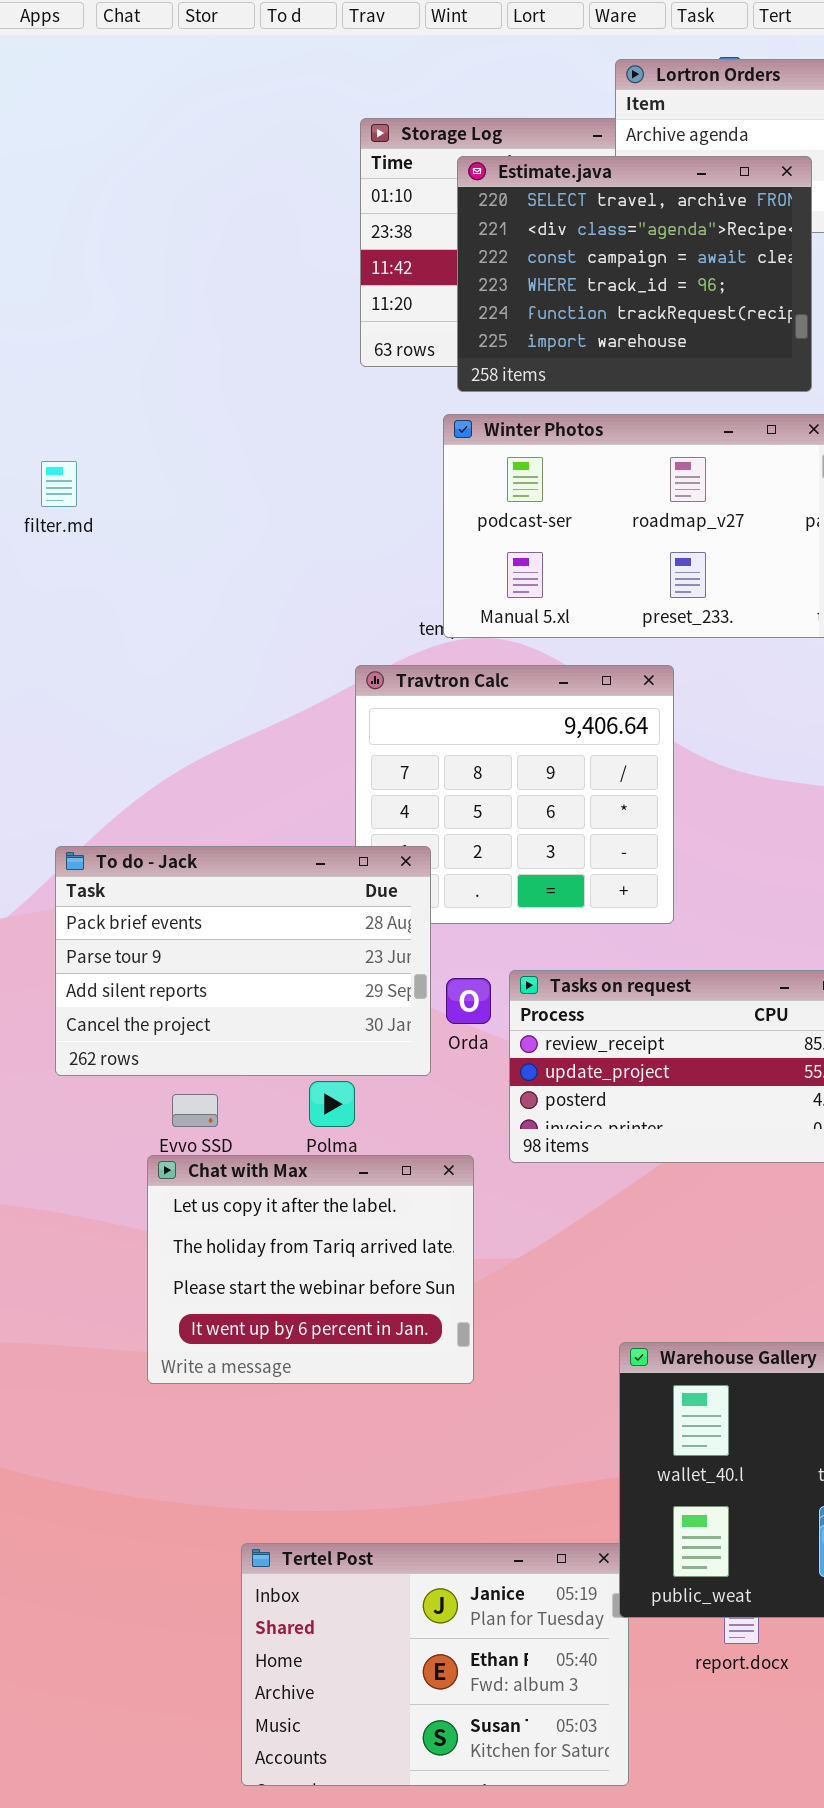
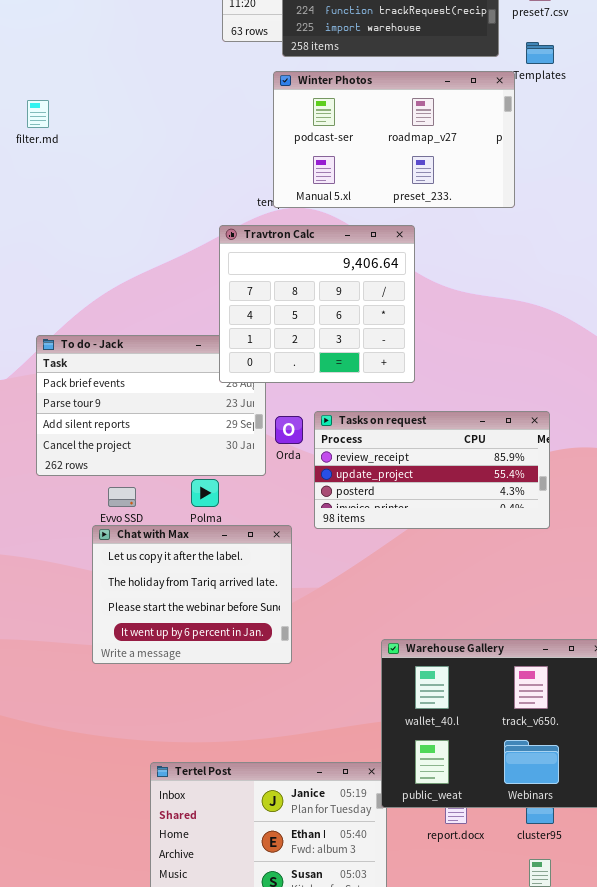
Travtron Calc: [355,665,674,924] -> [219,225,415,383], raised

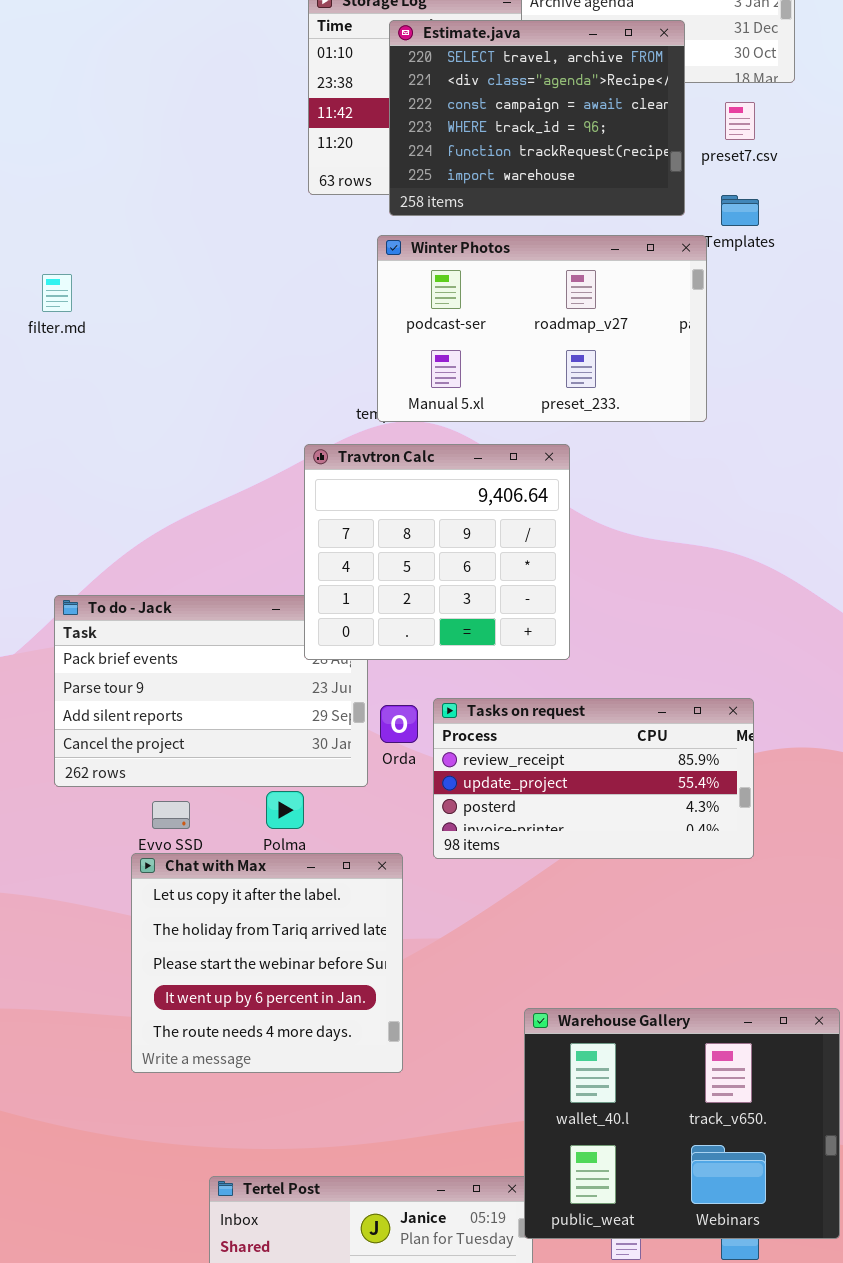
Chat with Max: [92,525,292,664] -> [131,853,403,1073], resized

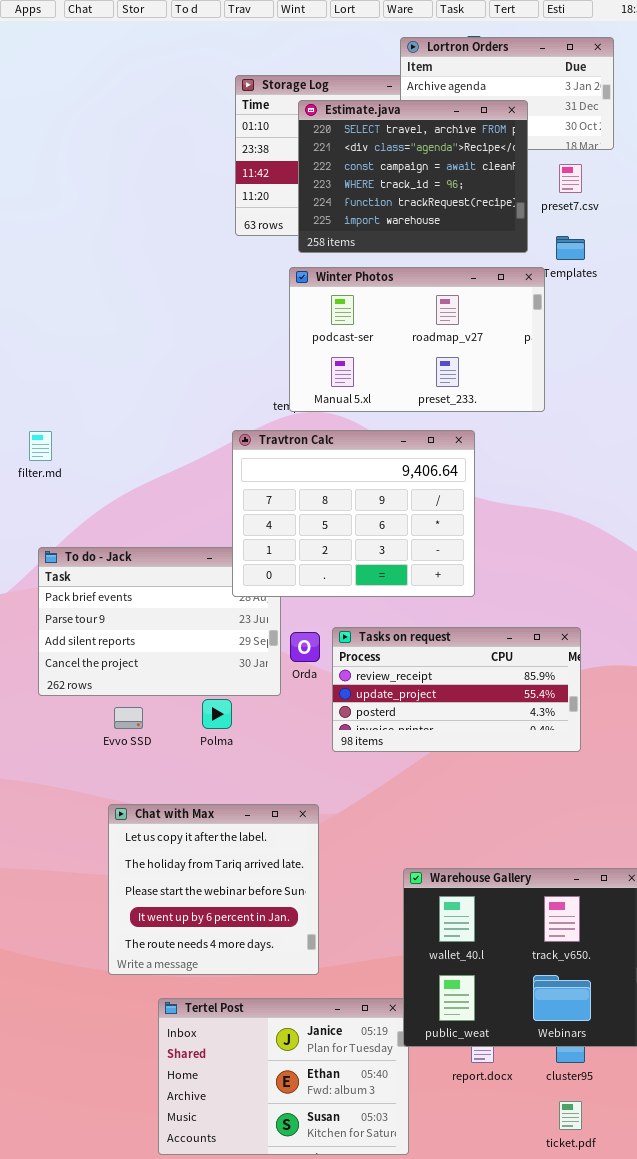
filter.md: [42,274,72,312] -> [29,431,52,461], moved
Travtron Calc: [304,444,570,660] -> [232,430,475,597], resized
Chat with Max: [131,853,403,1073] -> [108,804,319,975], moved

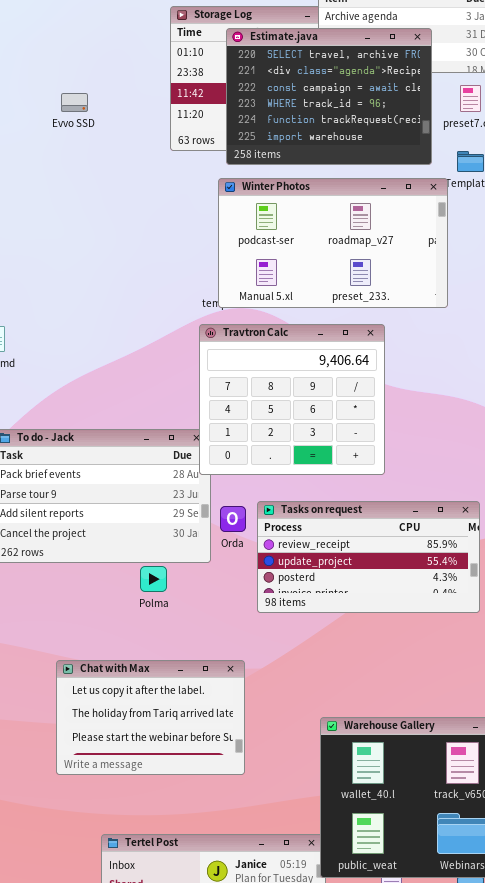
Travtron Calc: [232,430,475,597] -> [199,324,385,475], resized
Evvo SSD: [114,707,143,729] -> [61,93,88,112], moved
Chat with Max: [108,804,319,975] -> [56,660,245,775], resized

